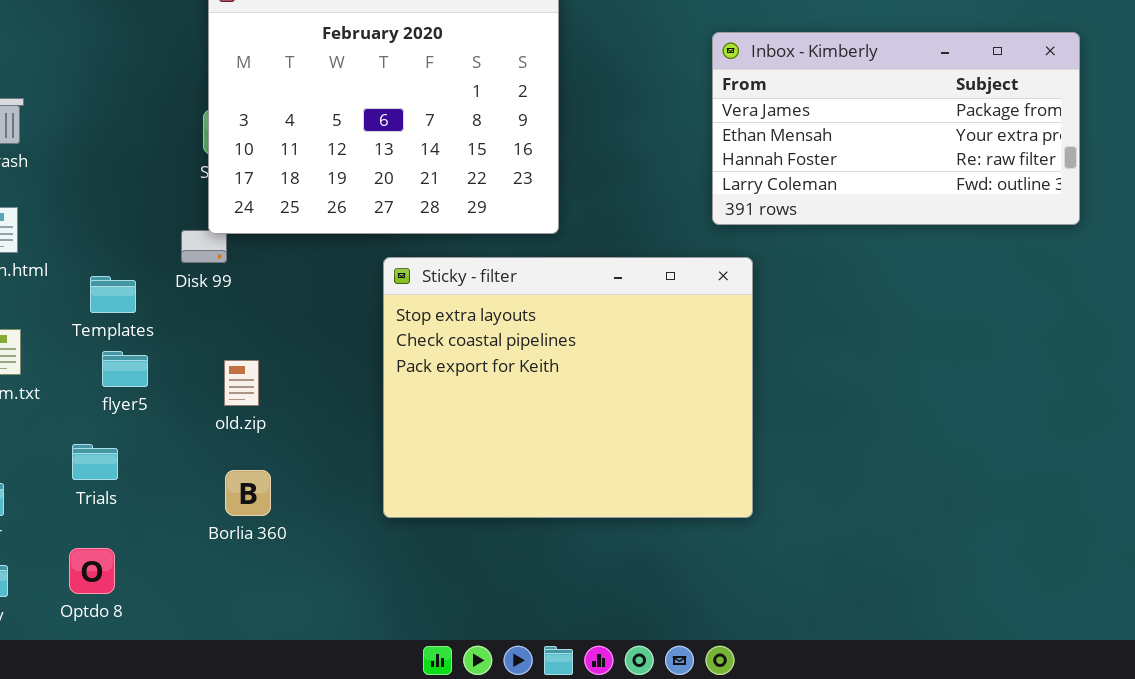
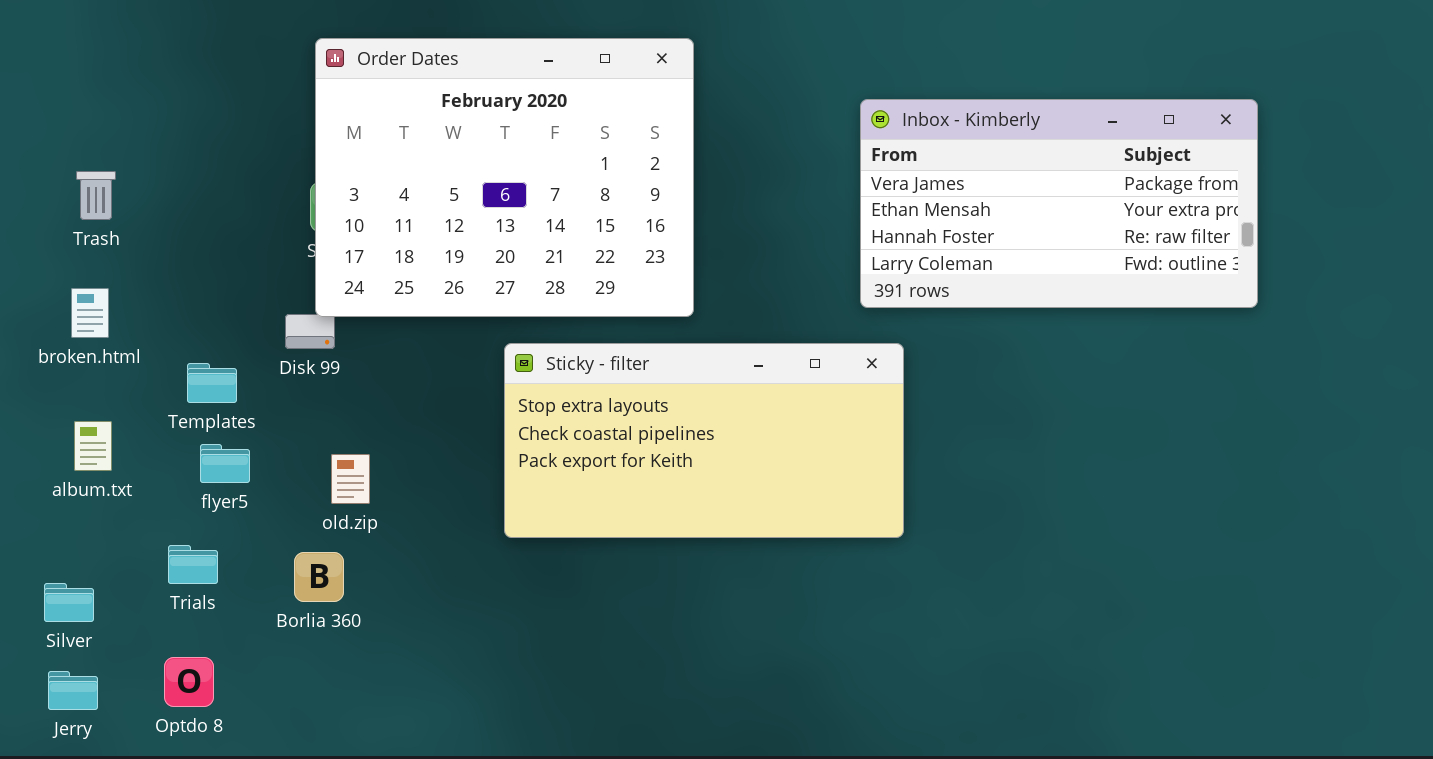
Sticky - filter: [383,257,753,518] -> [504,343,904,538], resized
Borlia 360: [225,470,271,516] -> [294,552,344,602], moved

